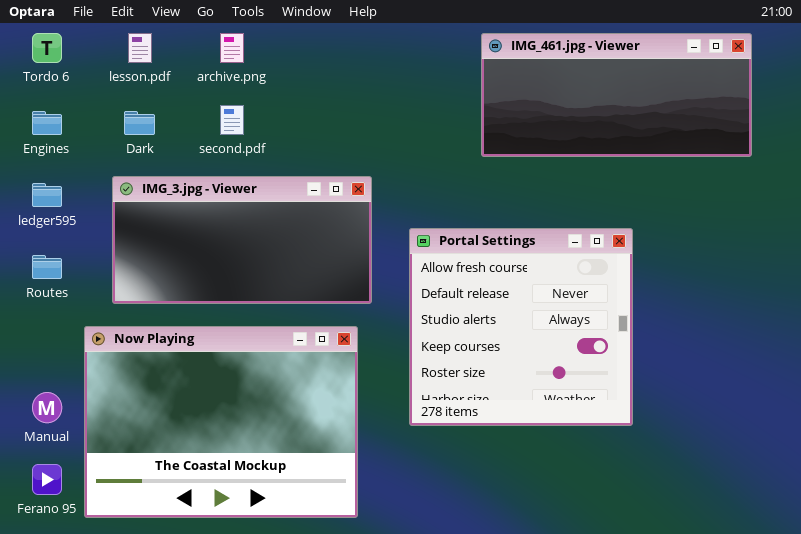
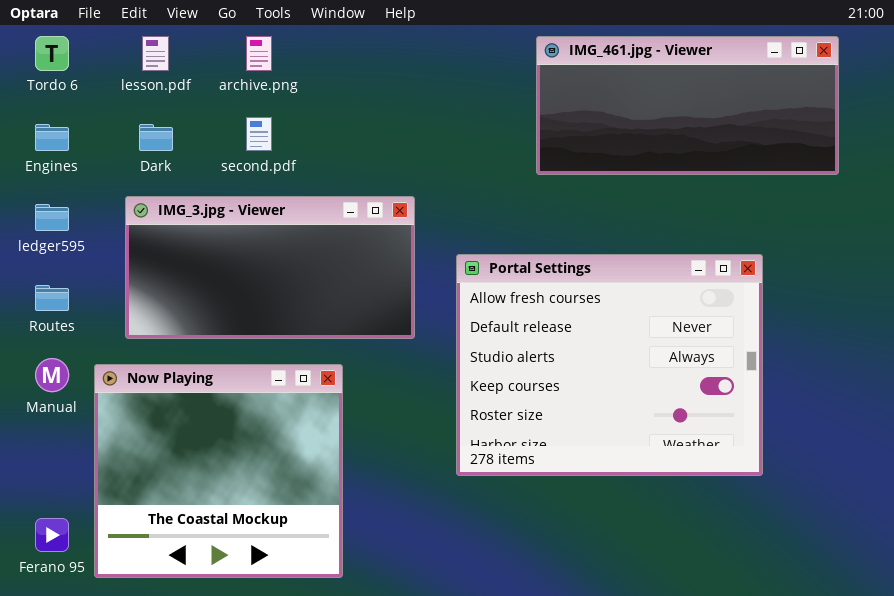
Portal Settings: [409,228,633,426] -> [456,254,763,476], resized
Now Playing: [84,326,358,518] -> [94,364,343,578], resized
Manual: [32,392,62,423] -> [35,358,69,392], moved

